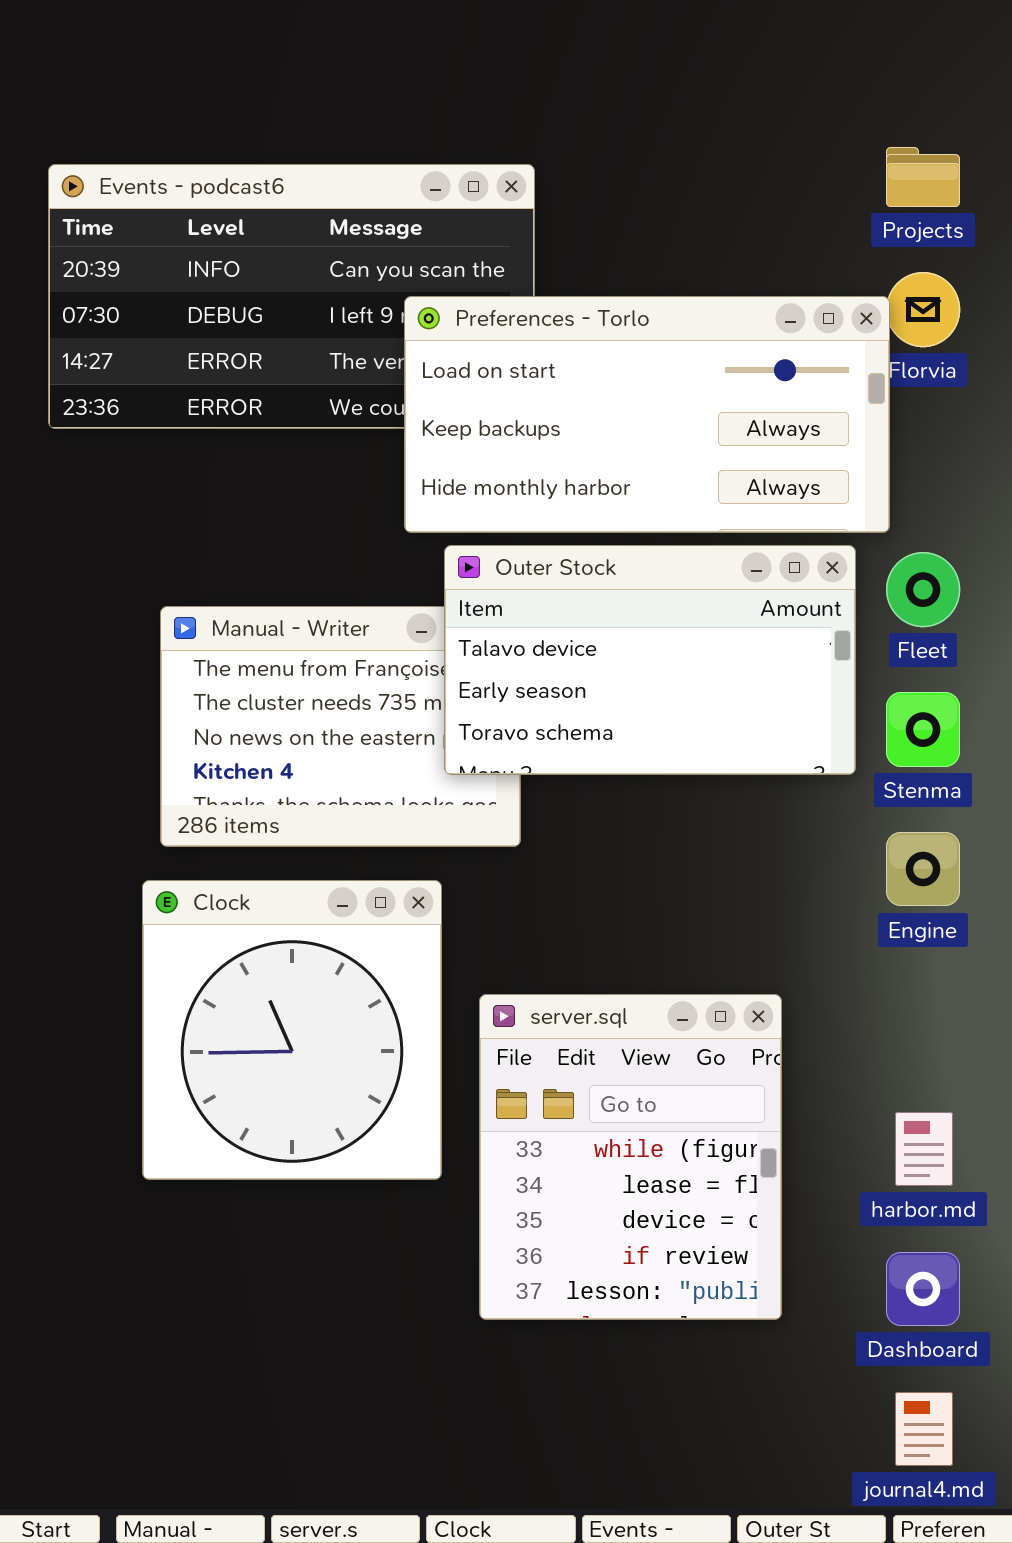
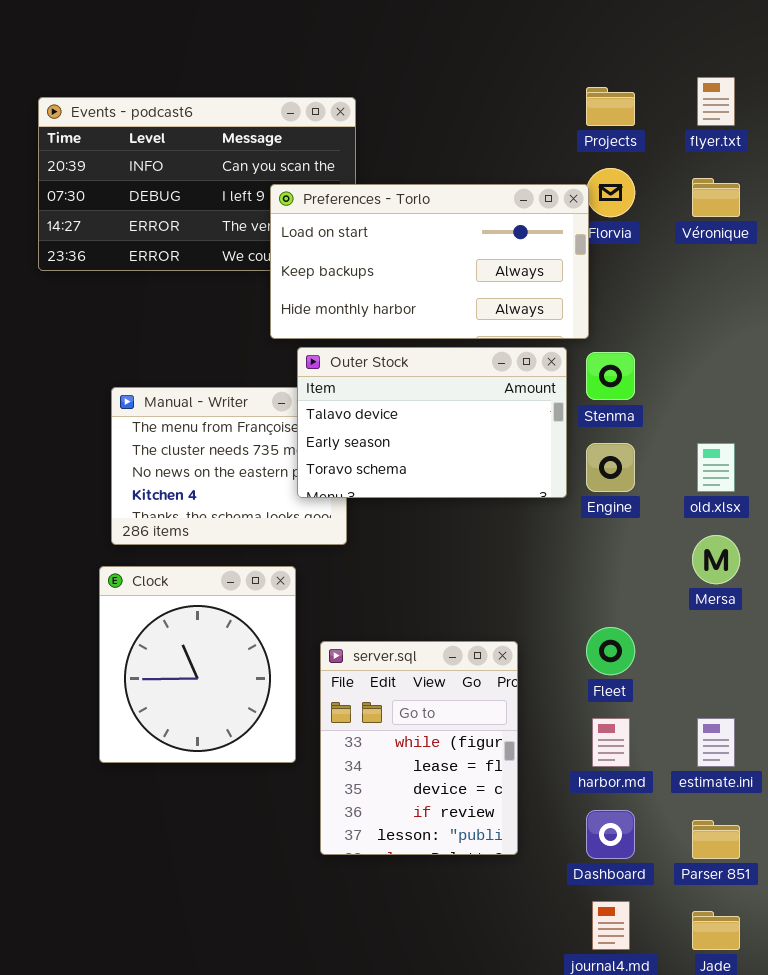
Fleet: [886,552,960,627] -> [586,627,635,675], moved
Stenma: [886,692,960,767] -> [586,352,635,400], moved
Engine: [886,832,960,906] -> [586,443,635,492], moved

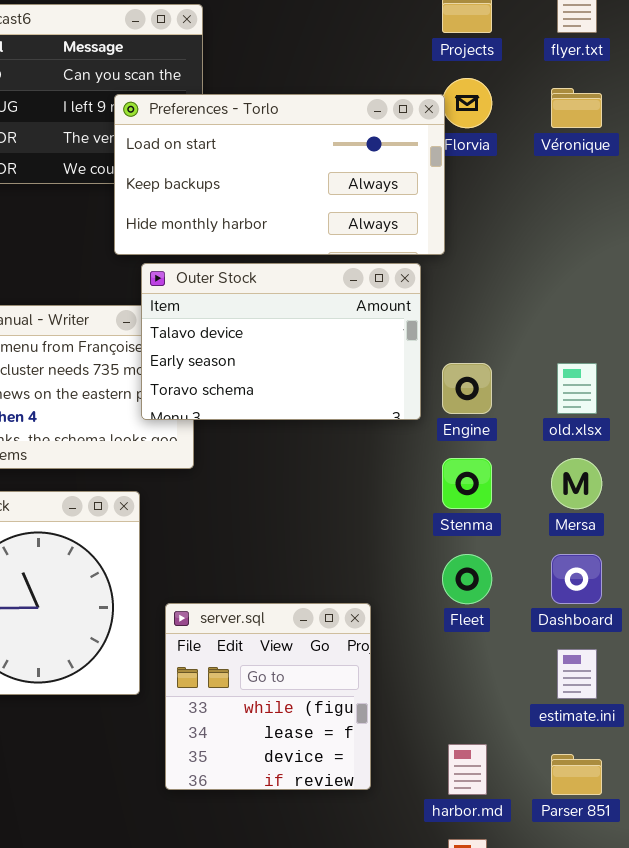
Stenma: [586,352,635,400] -> [442,458,492,509], moved
server.sql: [320,641,518,855] -> [165,603,371,790], resized
harbor.md: [592,718,630,767] -> [448,744,487,795], moved
Dashboard: [586,810,635,859] -> [551,554,602,604], moved

